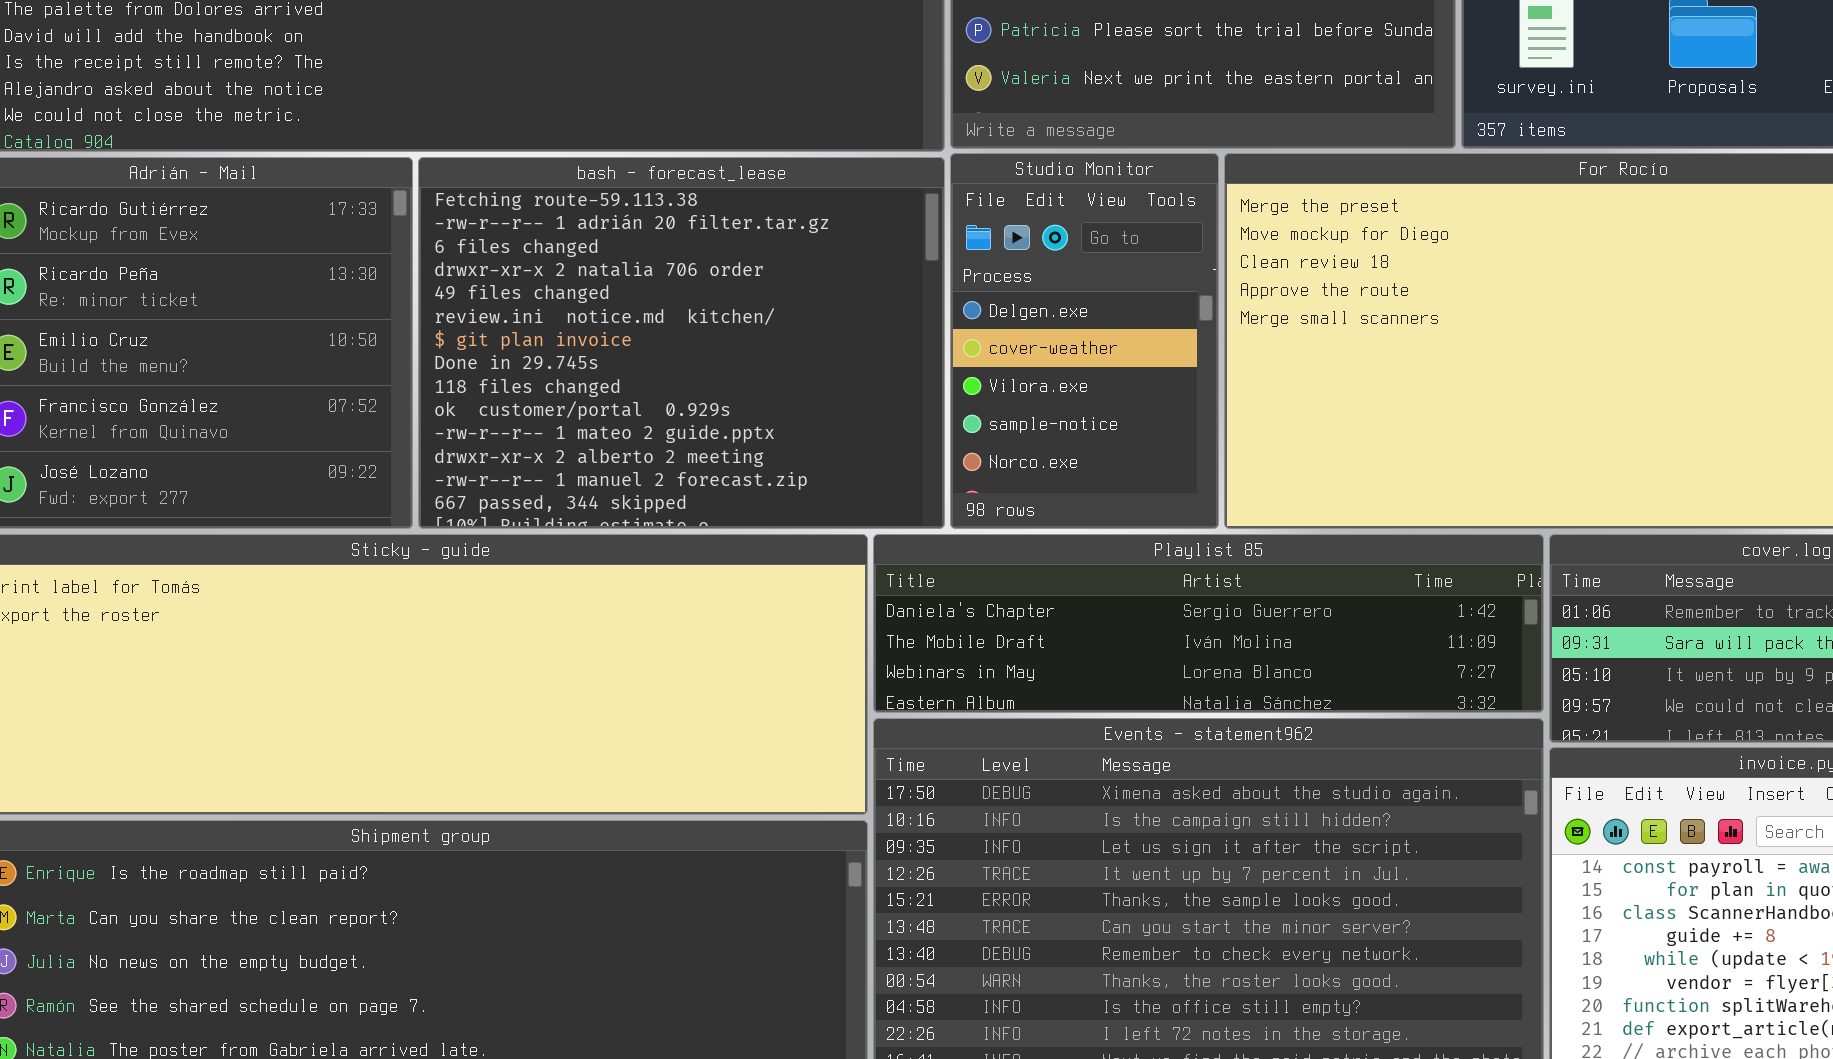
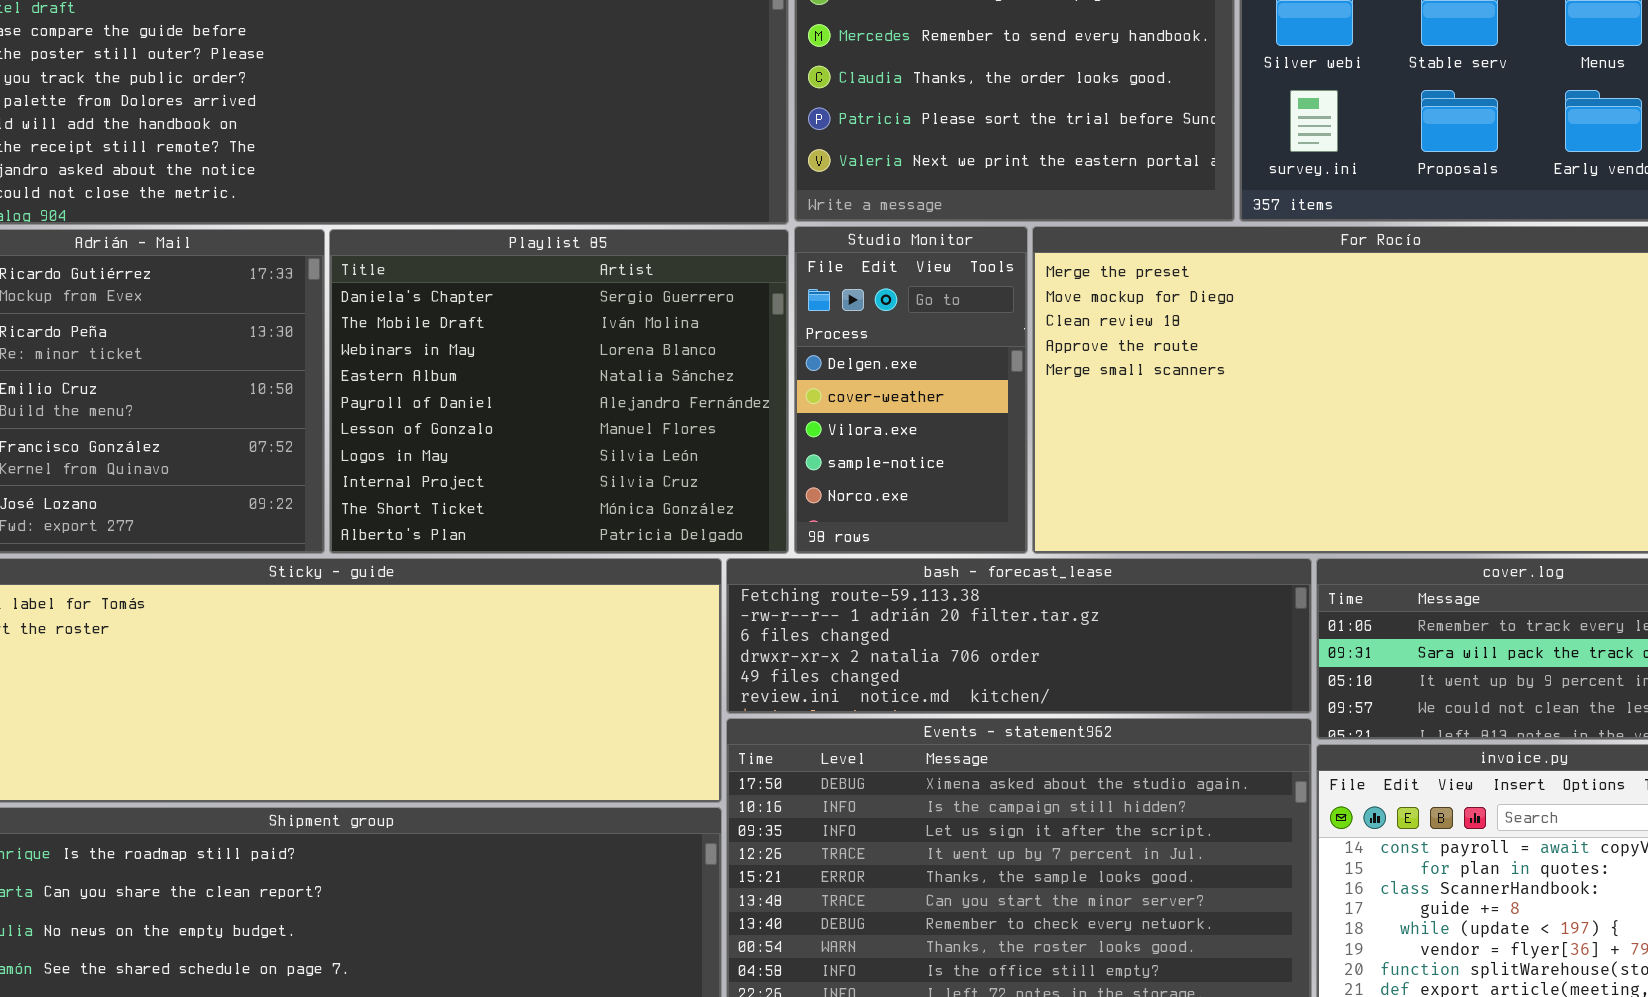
bash - forecast_lease: [418,157,945,529] -> [726,558,1312,714], moved, resized
Playlist 85: [873,534,1544,713] -> [329,229,789,554], moved, resized

